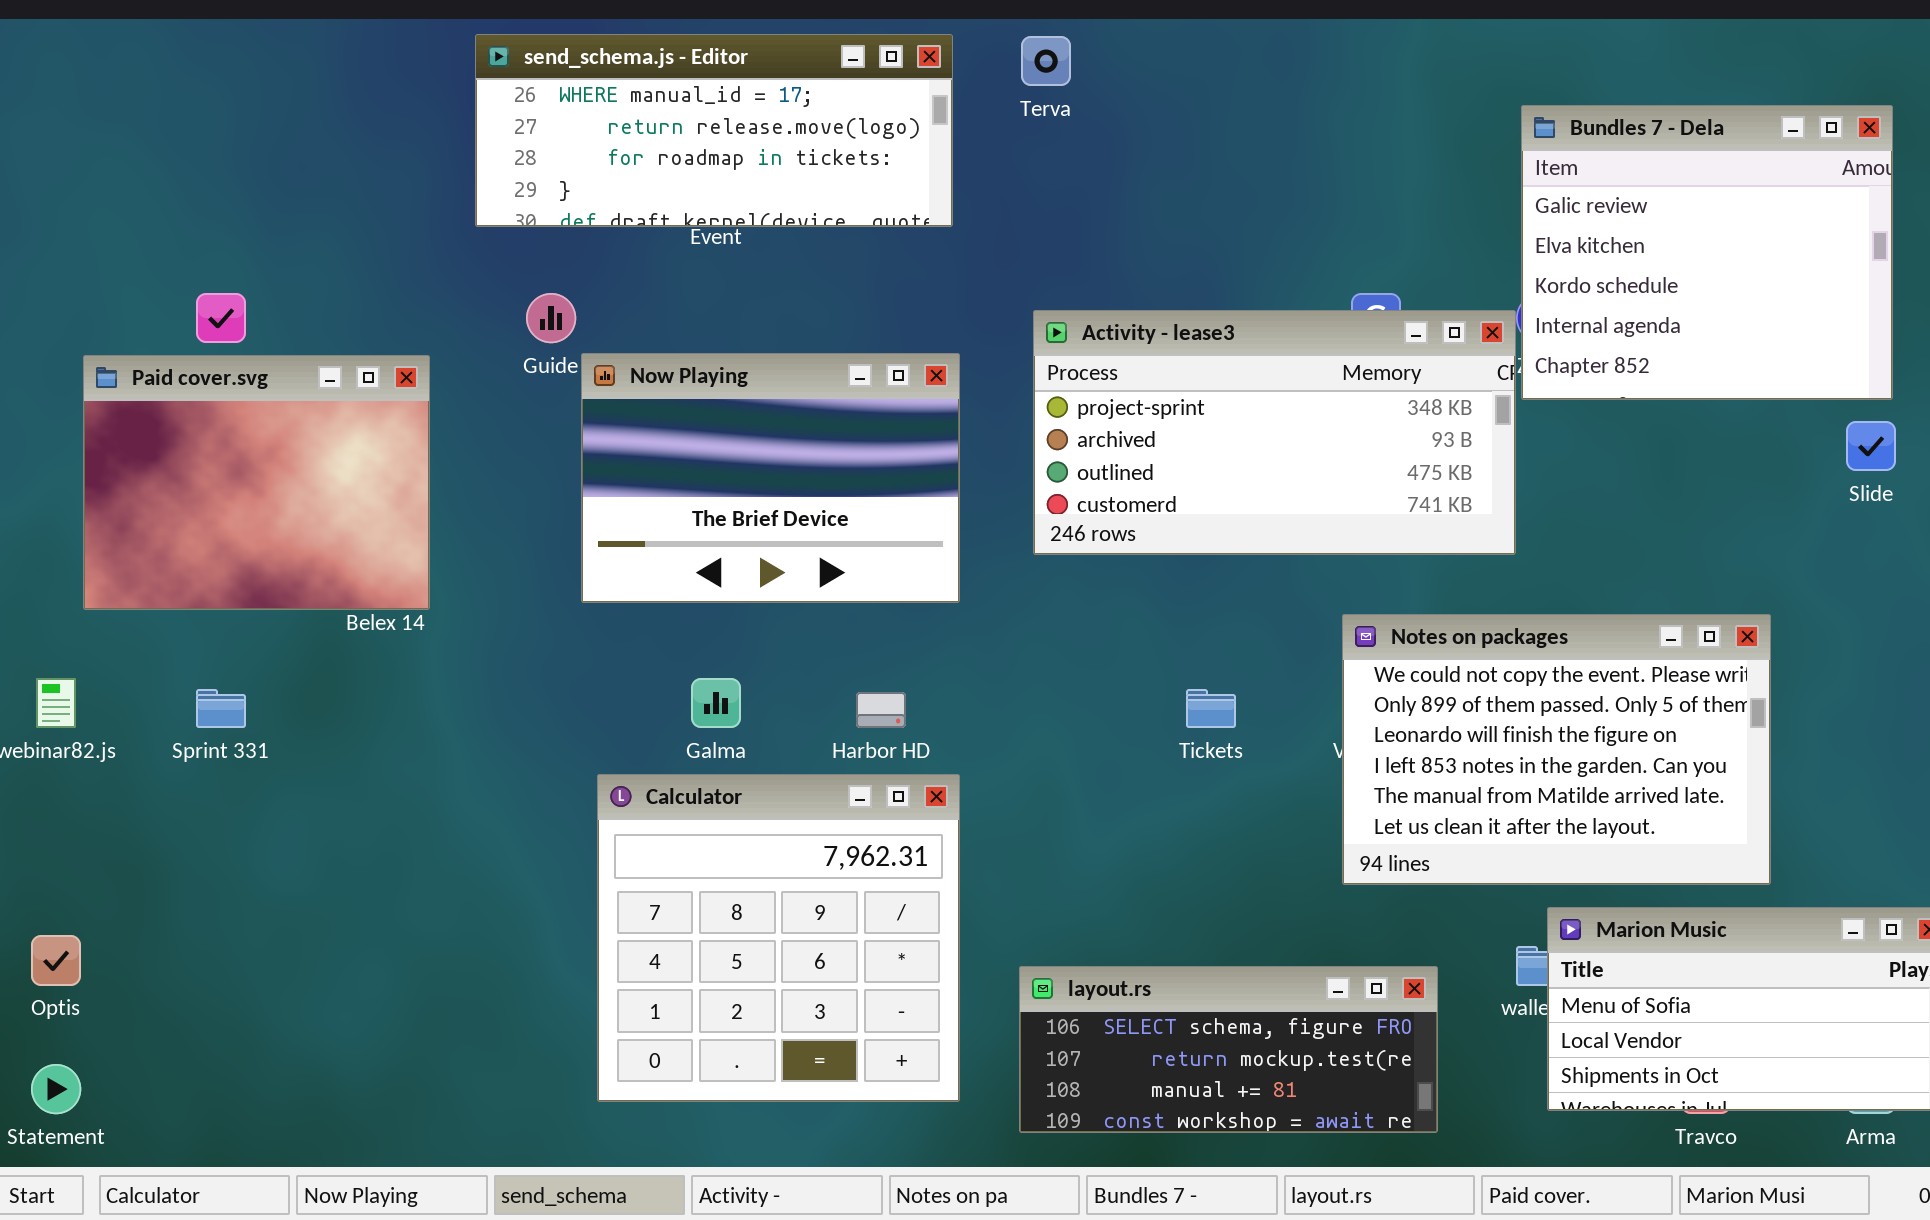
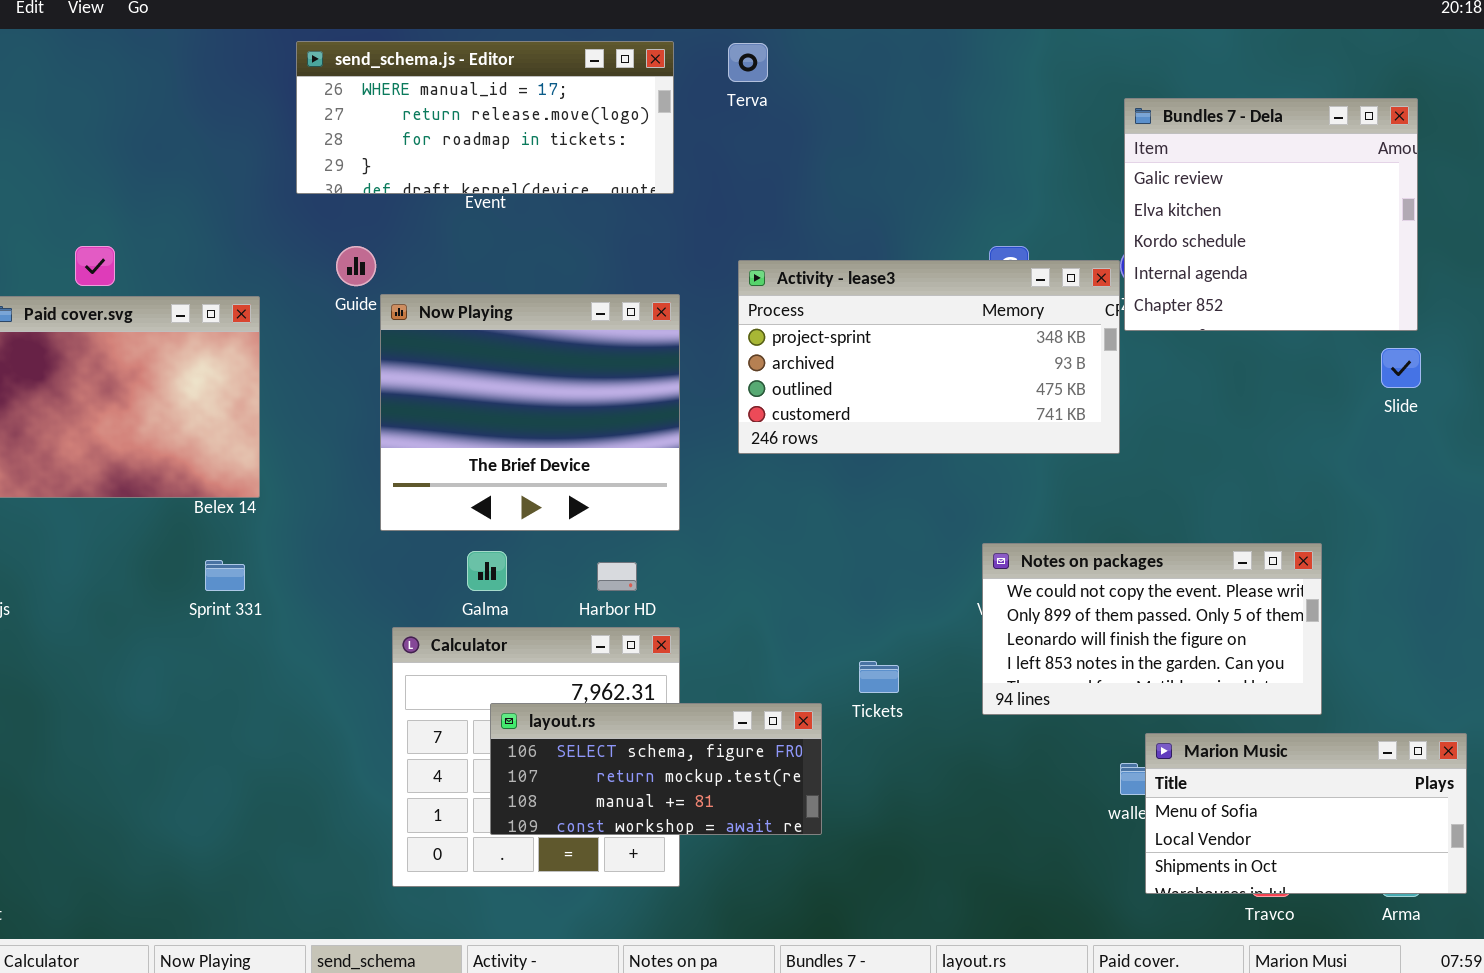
Now Playing: [581,353,960,603] -> [380,294,680,531], resized
Notes on packages: [1342,614,1771,885] -> [982,543,1322,715], resized
Sprint 331: [196,689,246,728] -> [205,560,245,591], moved
Tickets: [1186,689,1236,728] -> [859,661,899,693], moved
layout.rs: [1019,966,1438,1133] -> [490,703,822,835], moved

